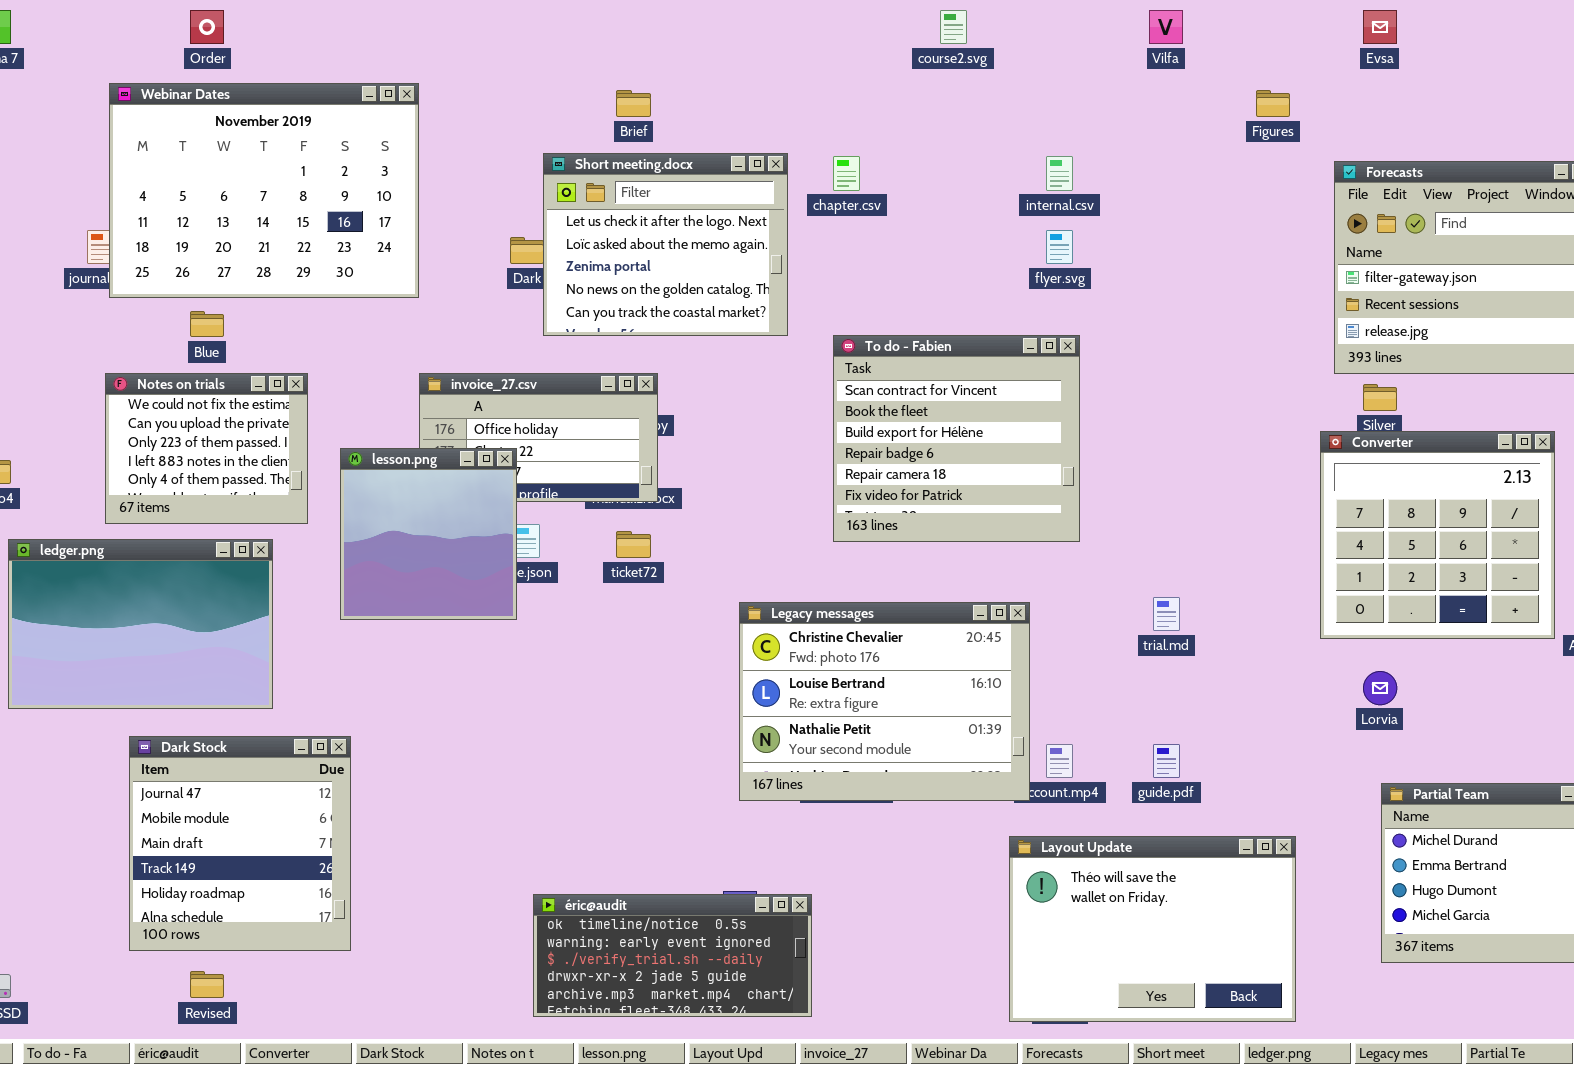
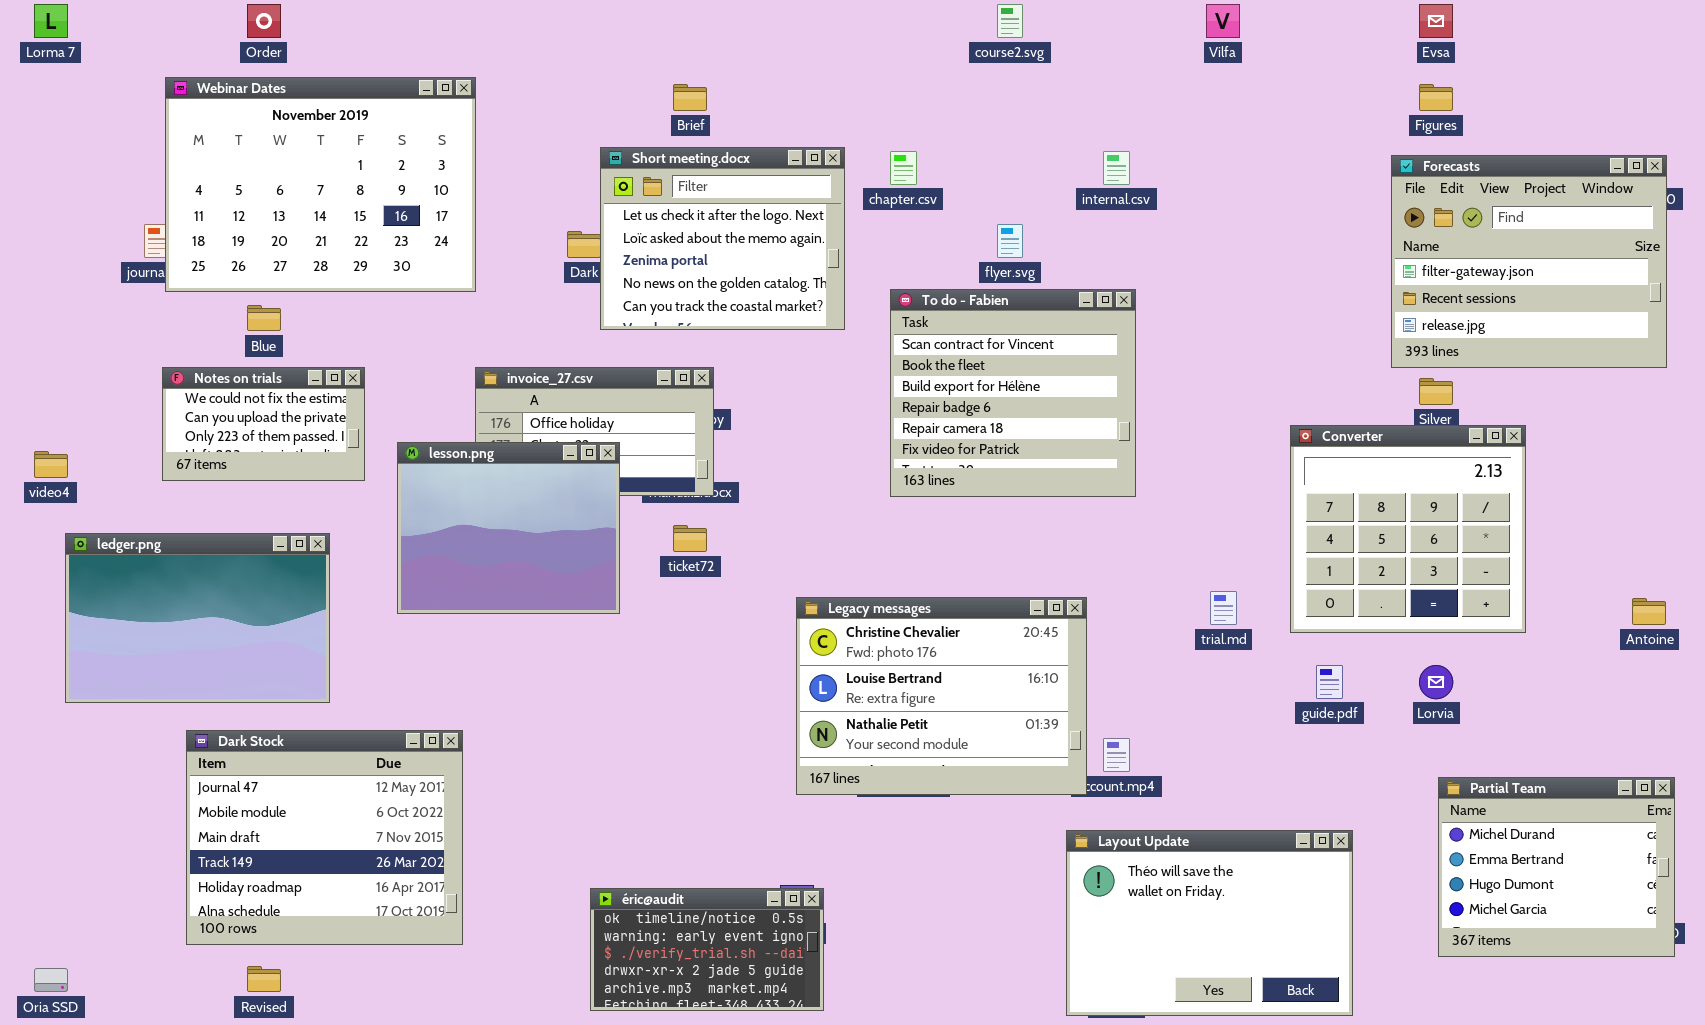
Figures: [1256,90,1290,117] -> [1419,84,1453,111], moved
flyer.svg: [1046,230,1073,264] -> [997,224,1023,258], moved
To do - Fabien: [833,335,1080,542] -> [890,289,1136,497], moved
Notes on trials: [105,373,308,524] -> [162,367,365,481], resized
Converter: [1320,431,1555,639] -> [1290,425,1526,633], moved
lesson.png: [340,448,517,620] -> [397,442,620,614], resized
Dark Stock: [129,736,351,951] -> [186,730,463,945], resized
guide.pdf: [1153,744,1180,778] -> [1316,665,1343,699], moved
éric@audit: [533,894,812,1017] -> [590,888,824,1011], resized

